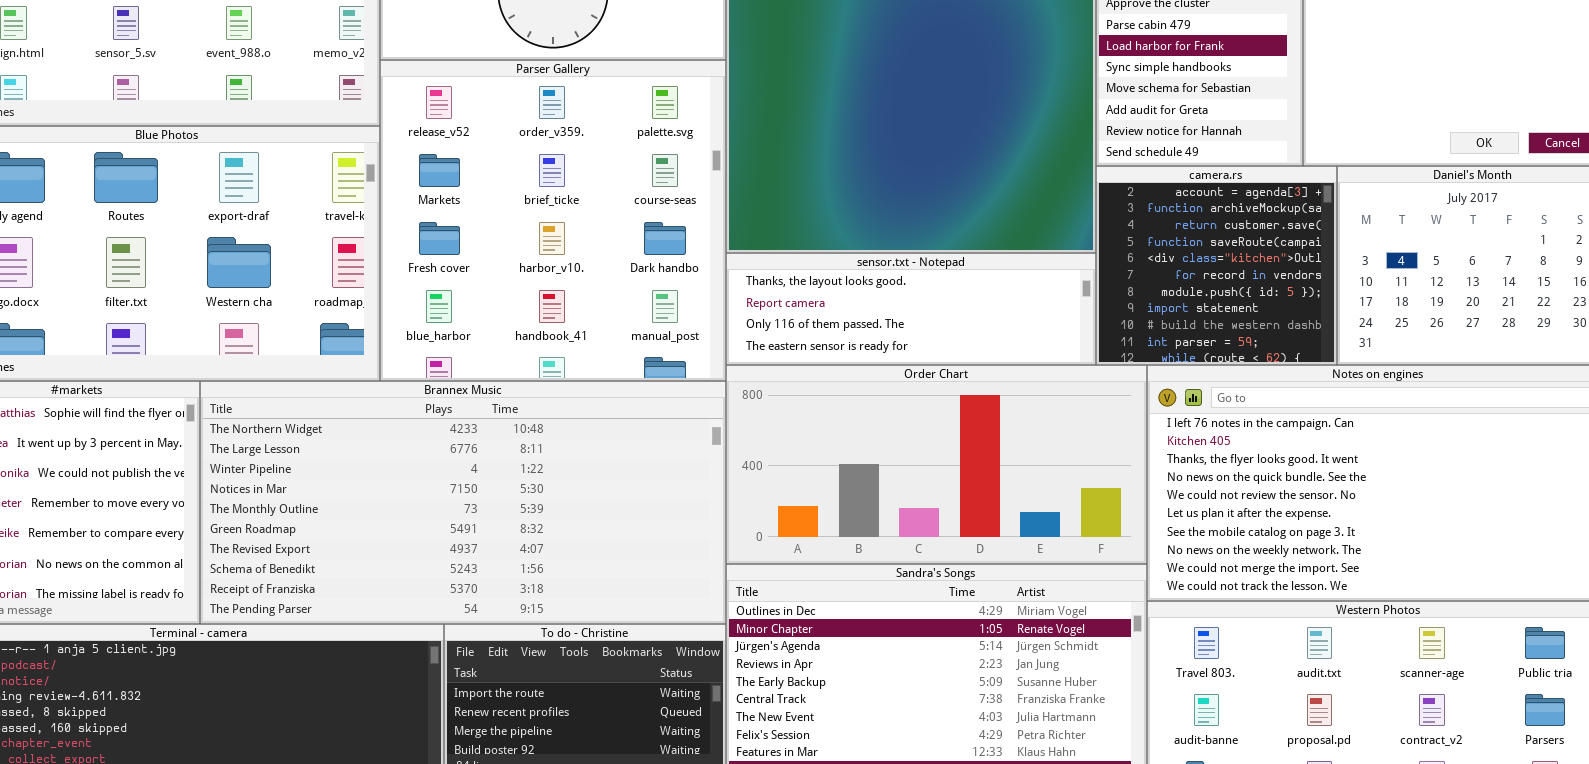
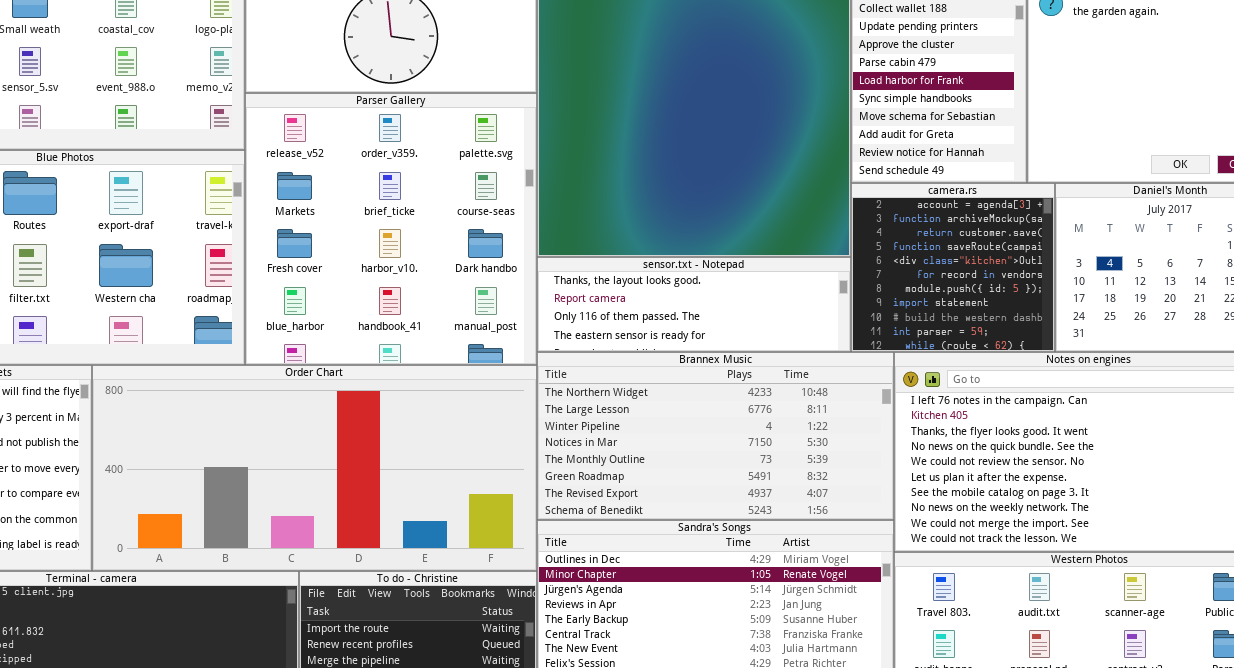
Order Chart: [726,365,1147,564] -> [92,365,537,571], moved, resized
Brannex Music: [200,381,726,624] -> [537,352,894,520], moved, resized

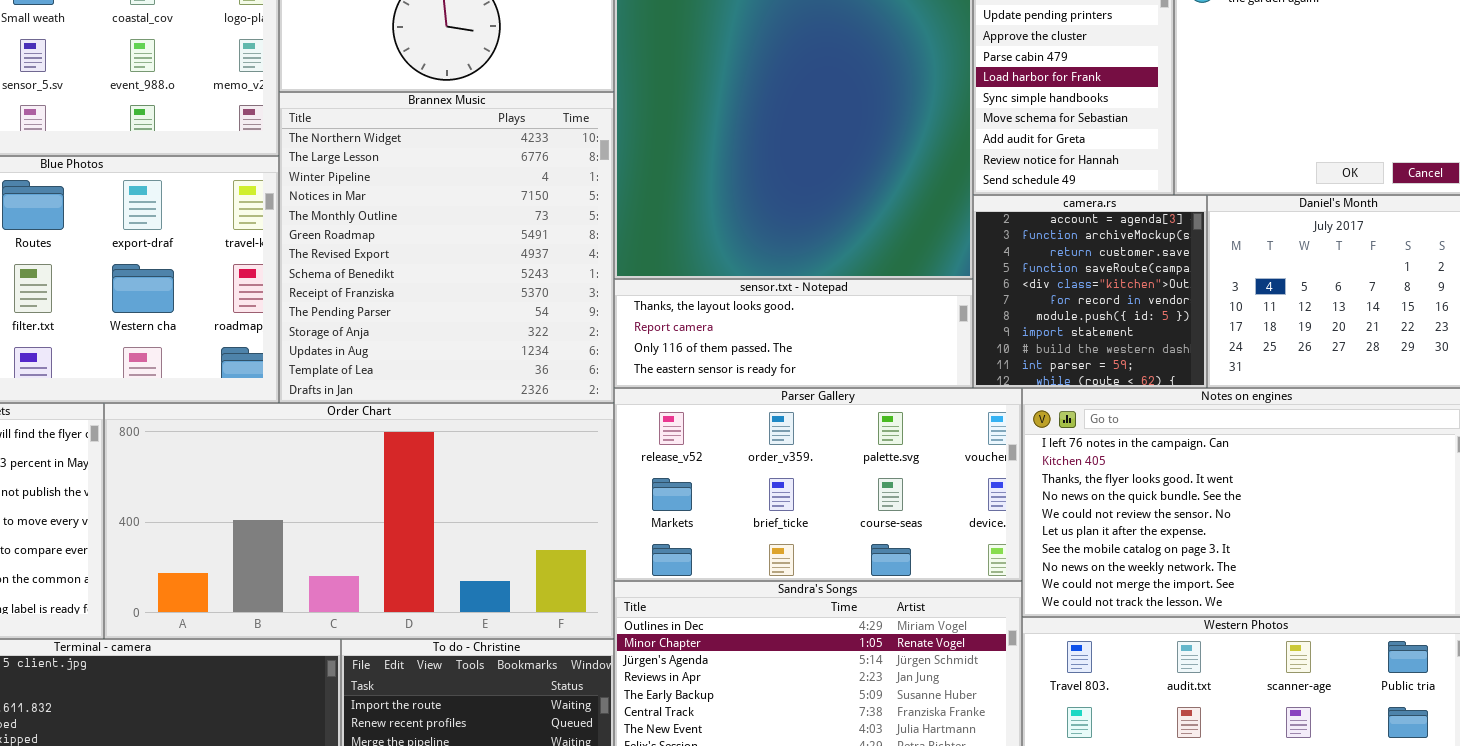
Parser Gallery: [245,93,537,365] -> [614,388,1022,581], moved, resized
Brannex Music: [537,352,894,520] -> [279,92,614,403], moved, resized

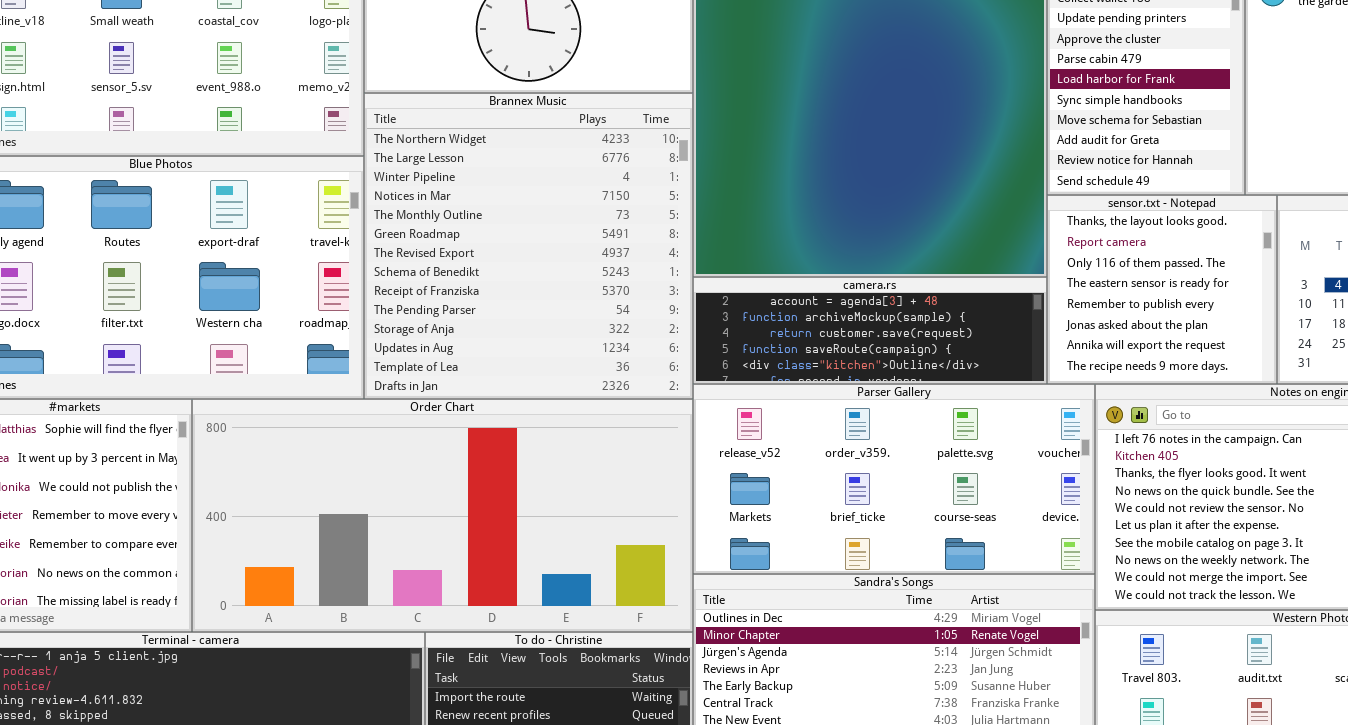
camera.rs: [973,195,1207,388] -> [693,277,1047,384], moved, resized
sensor.txt - Notepad: [614,279,973,388] -> [1047,195,1277,384], moved, resized

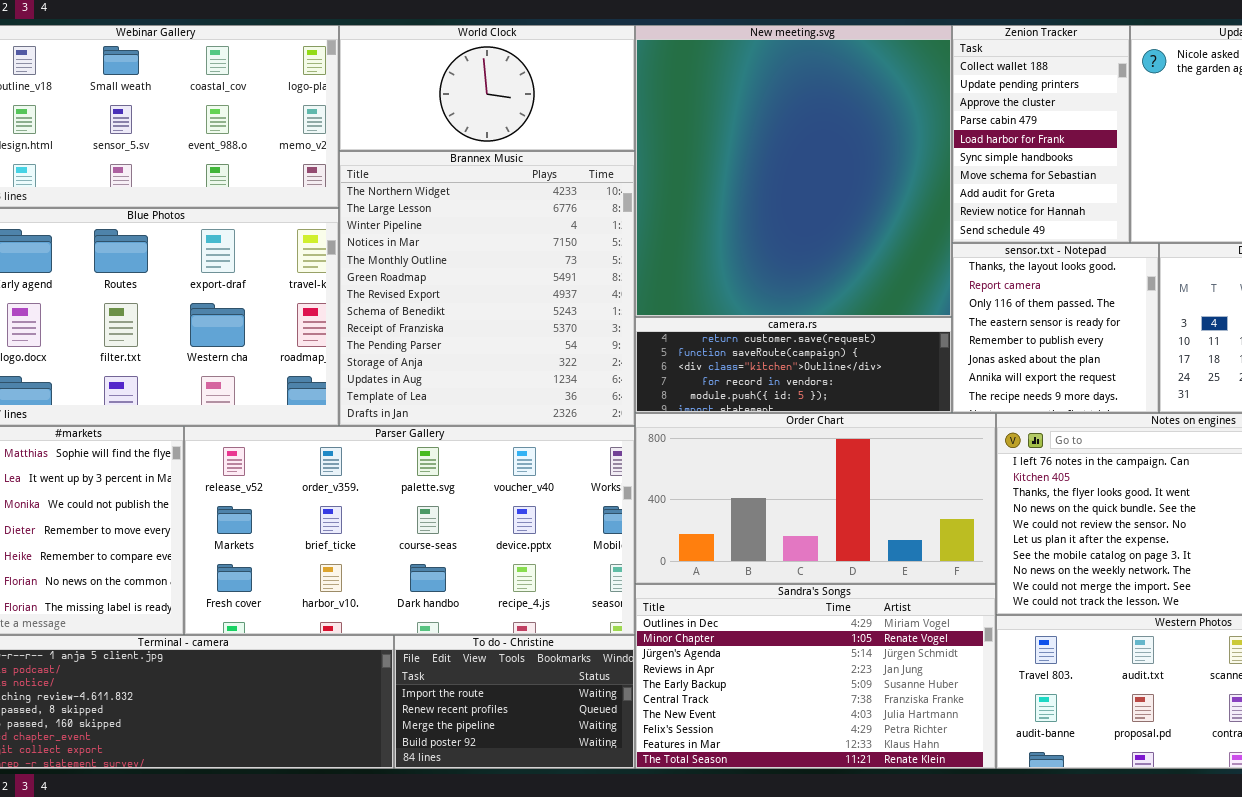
camera.rs: [693,277,1047,384] -> [635,317,952,413], scrolled down 2 rows
Parser Gallery: [693,384,1095,574] -> [184,426,635,635], moved, resized
Order Chart: [192,399,693,632] -> [635,413,996,584], moved, resized

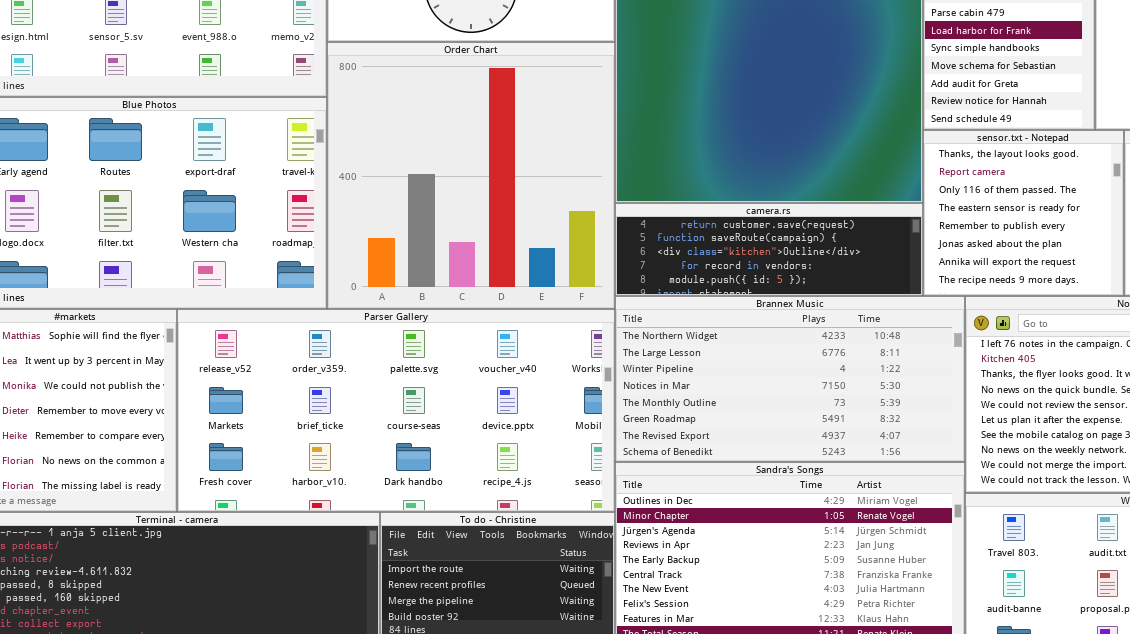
Brannex Music: [339,151,635,426] -> [615,296,965,462], moved, resized
Order Chart: [635,413,996,584] -> [327,42,615,309], moved, resized

